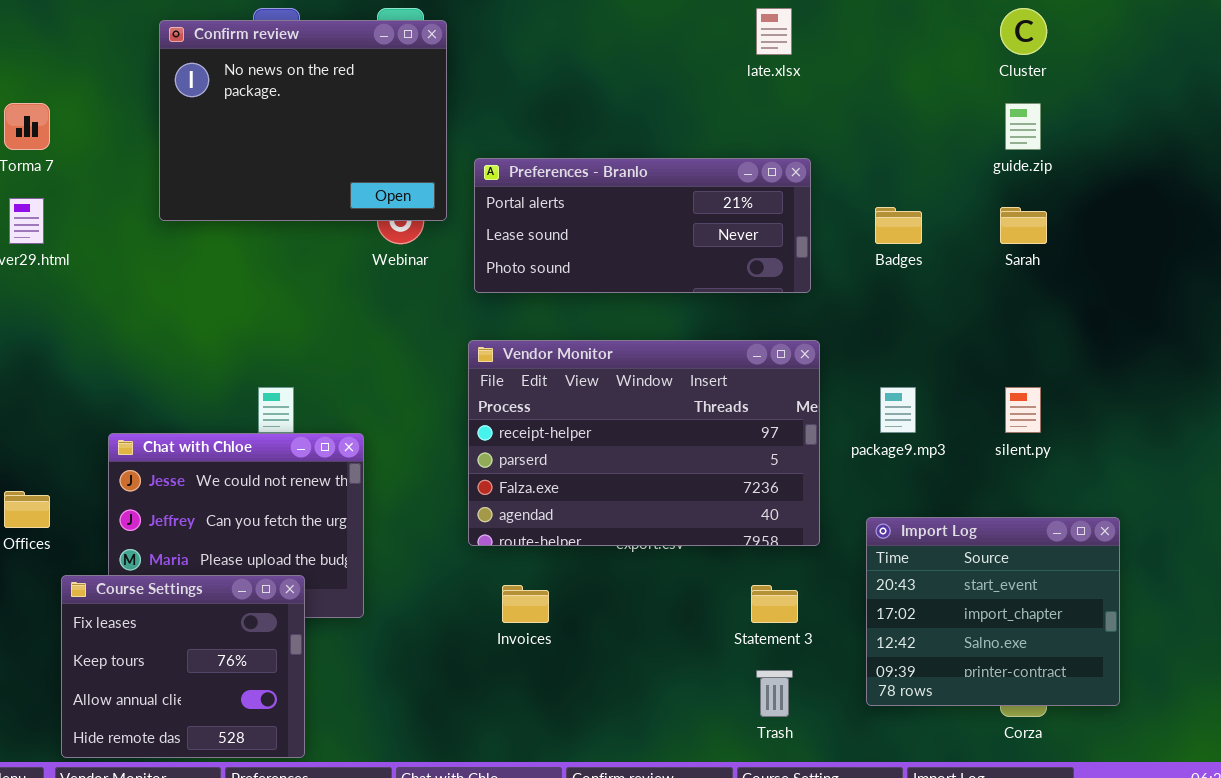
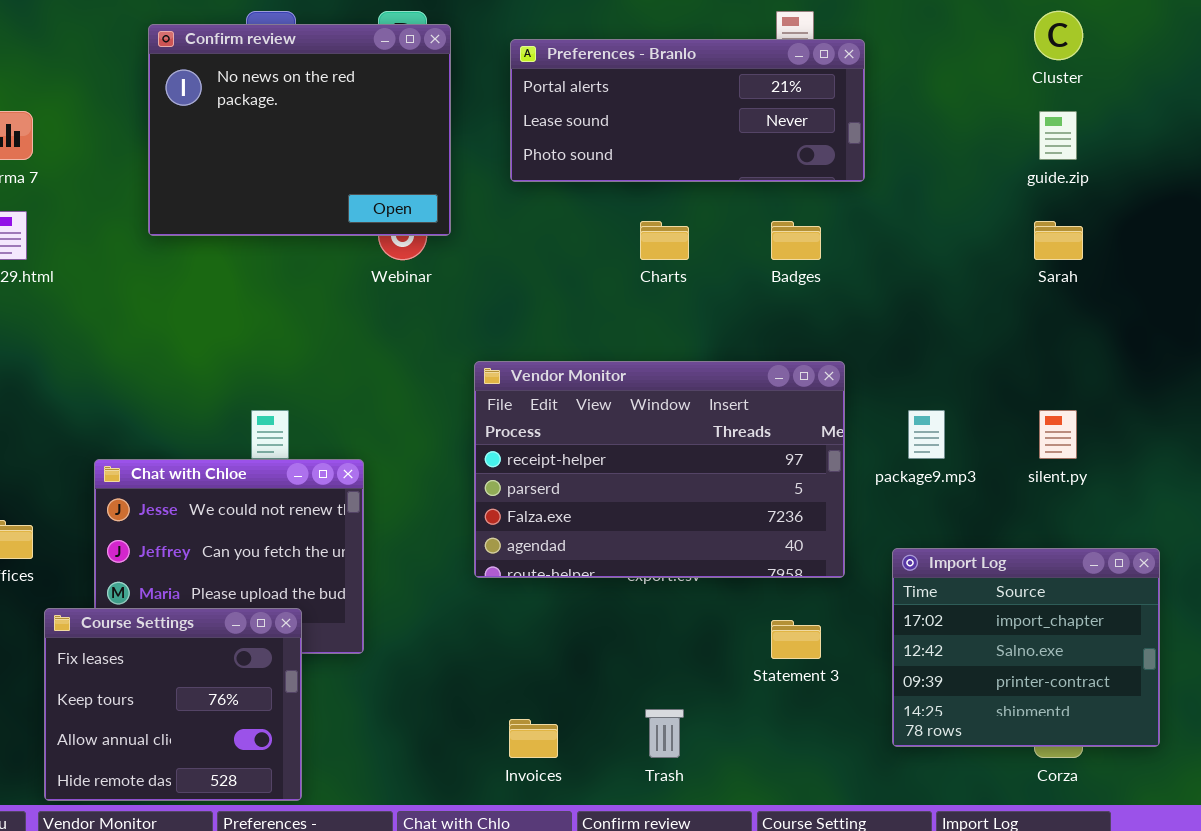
Preferences - Branlo: [474,158,811,293] -> [510,39,865,182], moved
Badges: [875,207,922,244] -> [771,221,821,260], moved
Import Log: [866,517,1120,706] -> [892,548,1160,747], scrolled down 1 row
Invoices: [502,585,549,623] -> [509,719,558,758], moved
Trash: [756,670,793,717] -> [645,709,684,758], moved

